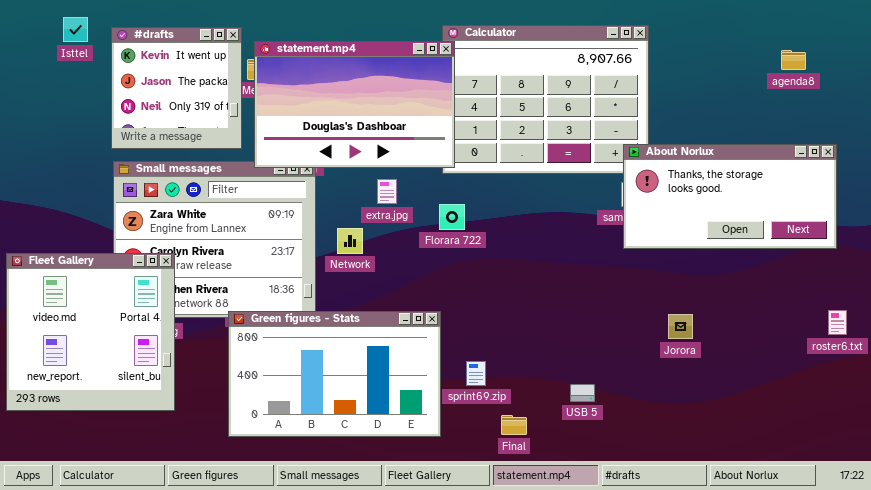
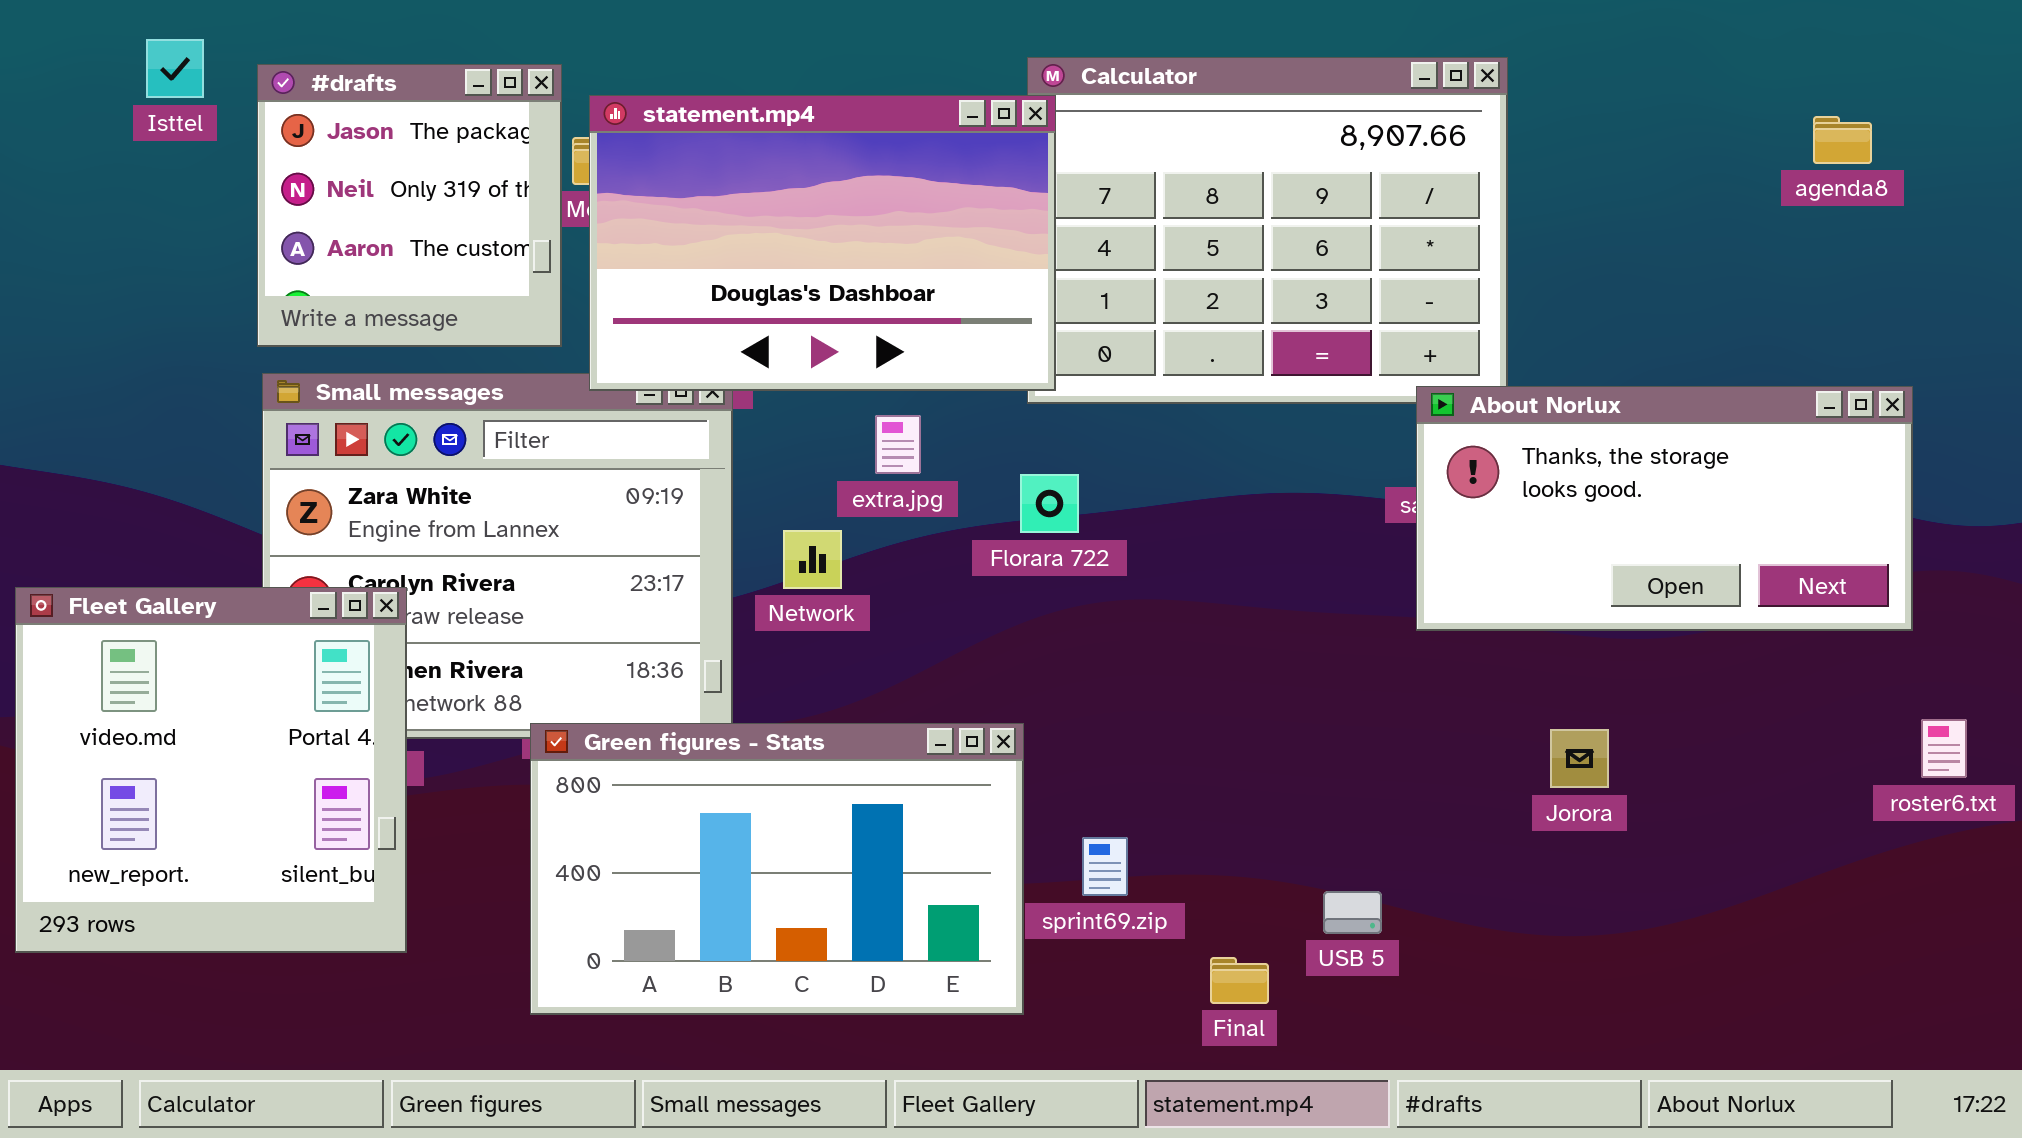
#drafts: [111,27,242,149] -> [257,64,562,347], scrolled down 1 row
About Norlux: [623,144,837,249] -> [1416,386,1913,631], moved
Final: [501,415,527,435] -> [1210,957,1269,1004], moved

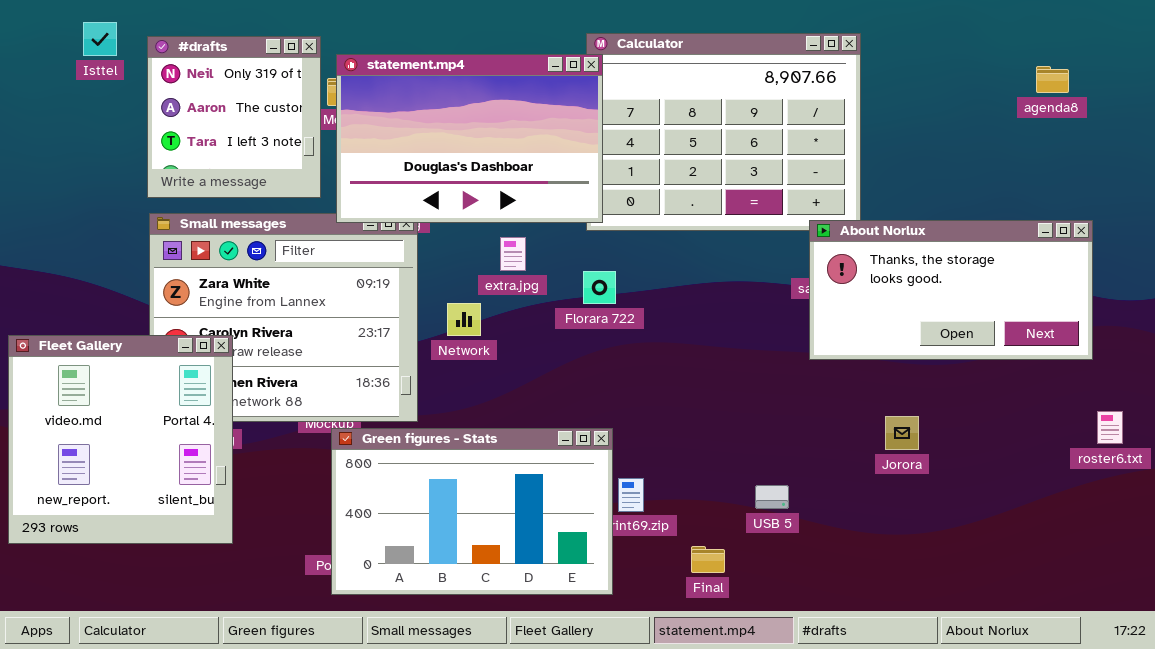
#drafts: [257,64,562,347] -> [147,36,321,198], scrolled down 1 row
Green figures - Stats: [530,723,1024,1015] -> [331,428,613,595], moved
USB 5: [1323,891,1382,934] -> [755,485,789,509], moved

